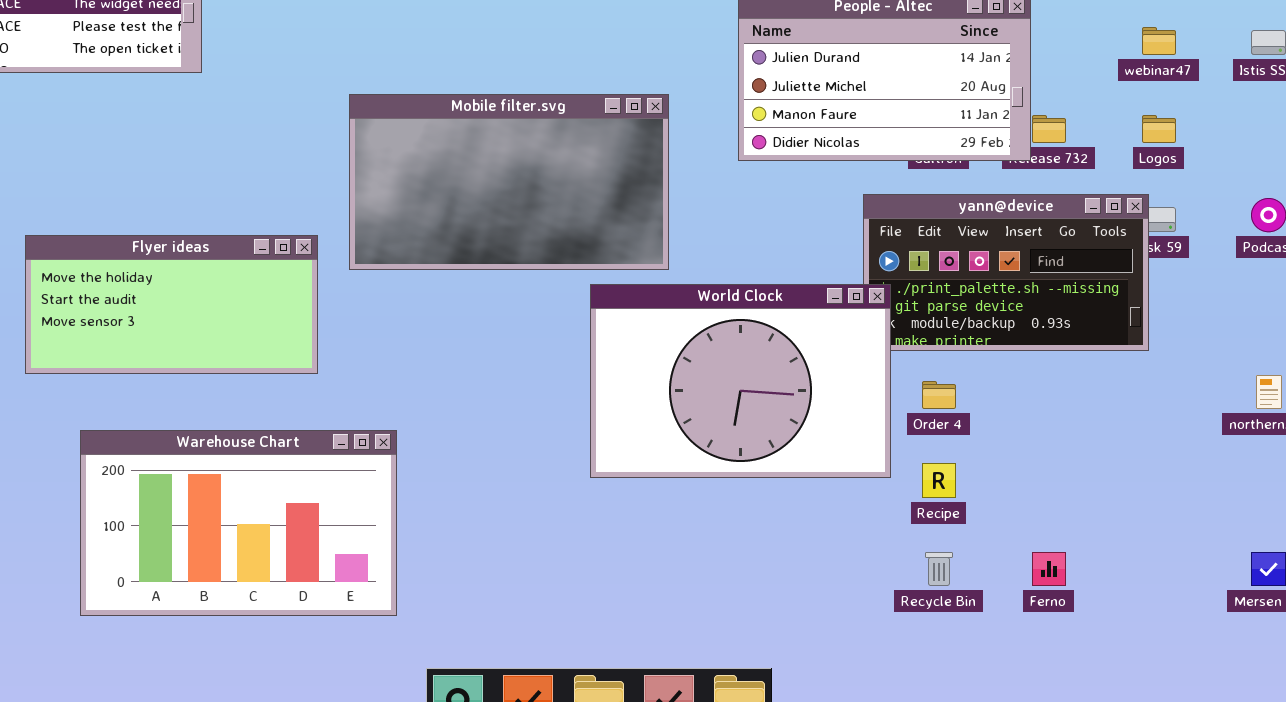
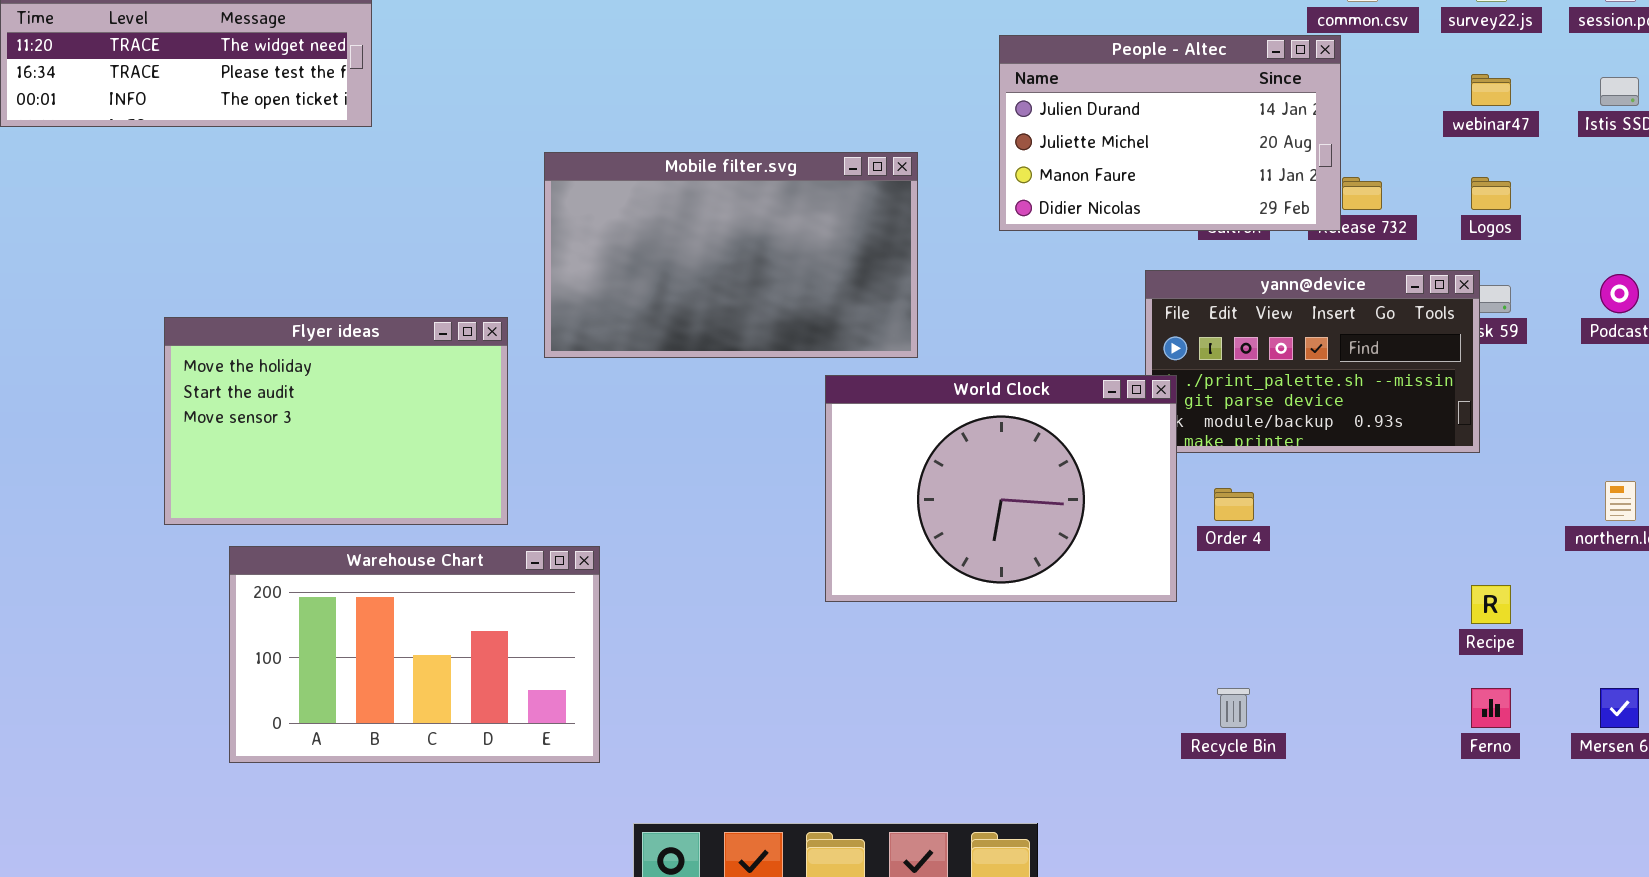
Flyer ideas: [25,235,318,374] -> [164,317,508,525], resized
Recipe: [922,463,956,498] -> [1471,585,1511,624], moved
Ferno: [1032,552,1066,586] -> [1471,688,1511,728], moved

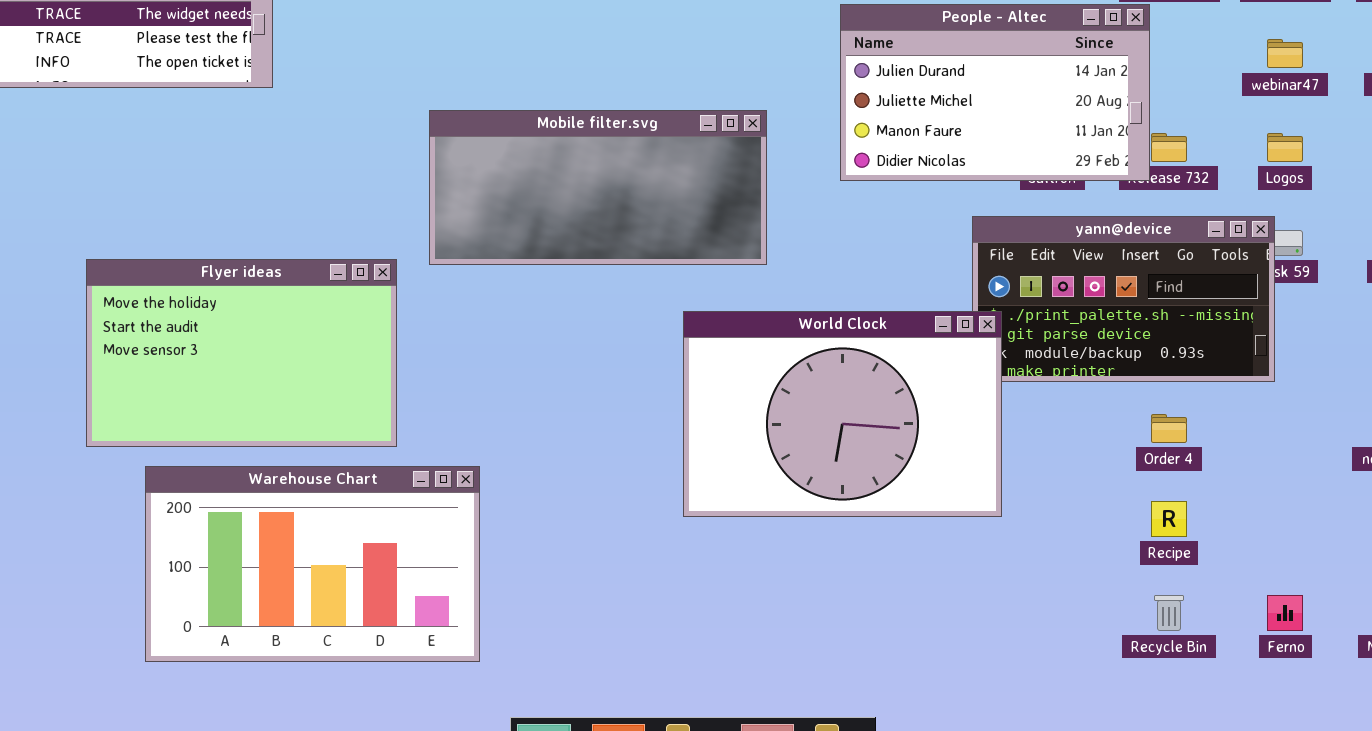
Mobile filter.svg: [544,152,918,358] -> [429,110,767,265], resized
Order 4: [1214,488,1254,521] -> [1151,414,1187,443], moved
Recipe: [1471,585,1511,624] -> [1151,501,1187,537], moved
Recycle Bin: [1217,688,1250,728] -> [1154,595,1184,631], moved

